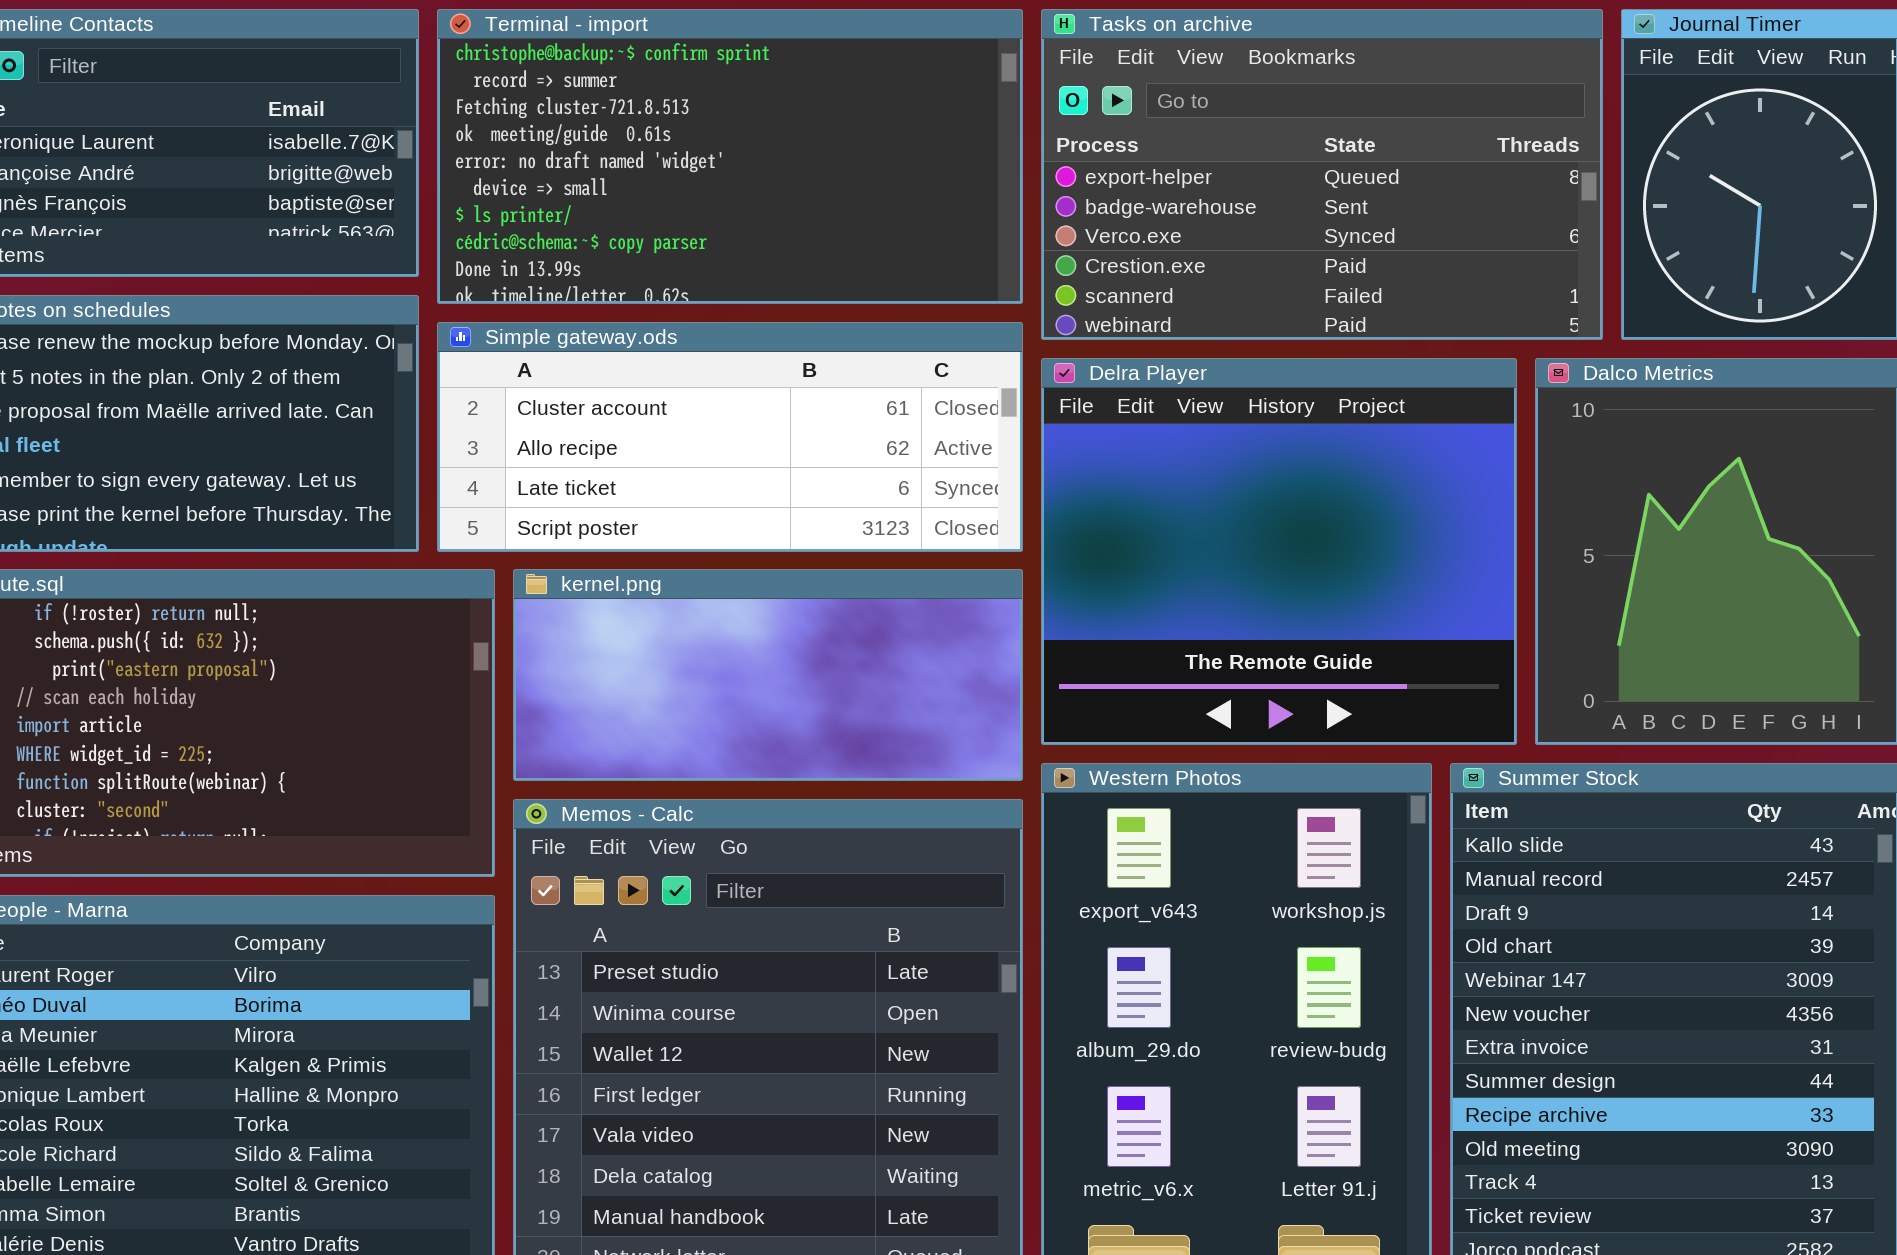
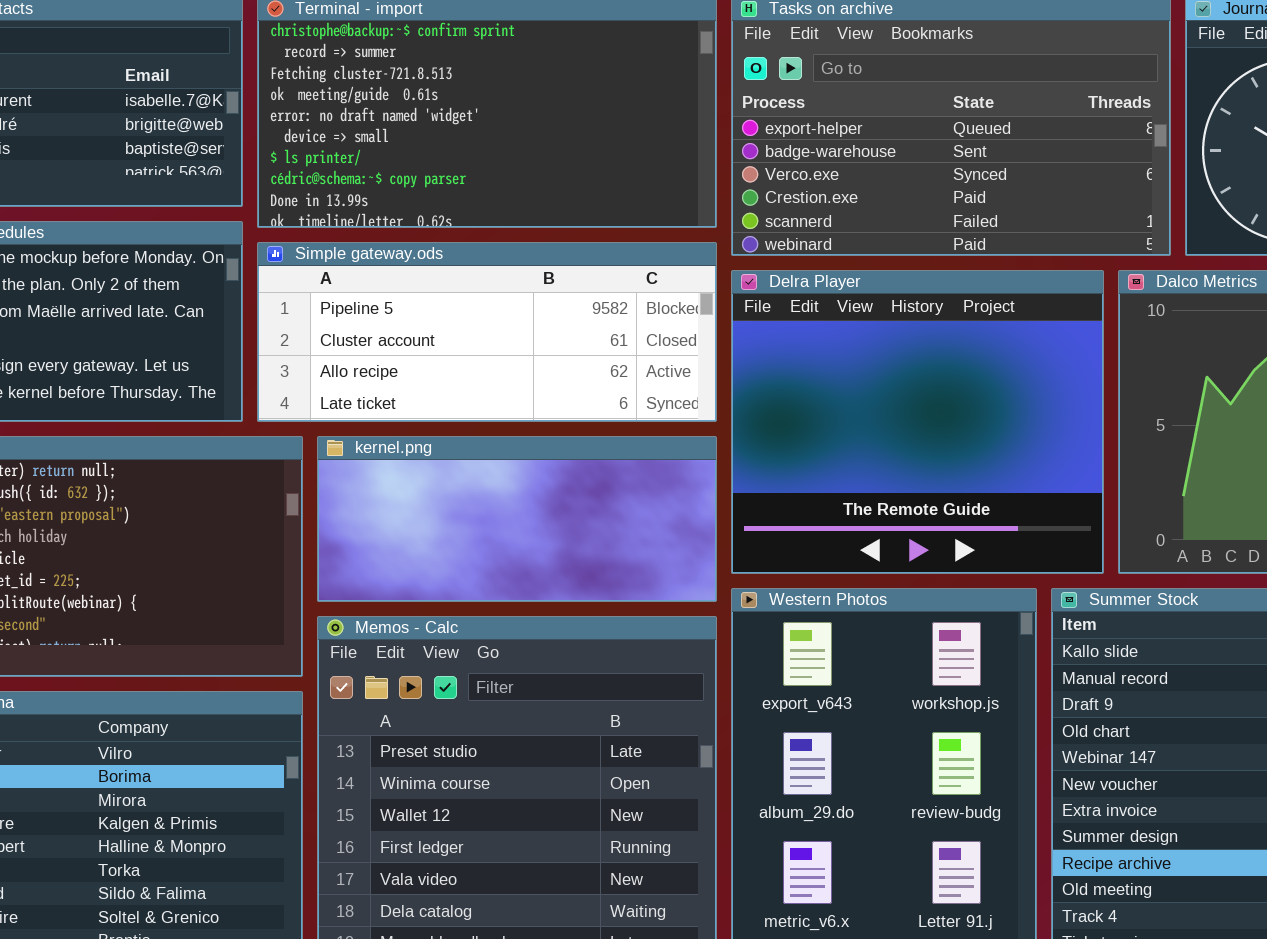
Simple gateway.ods: [437,322,1023,552] -> [257,242,717,422], scrolled up 1 row

